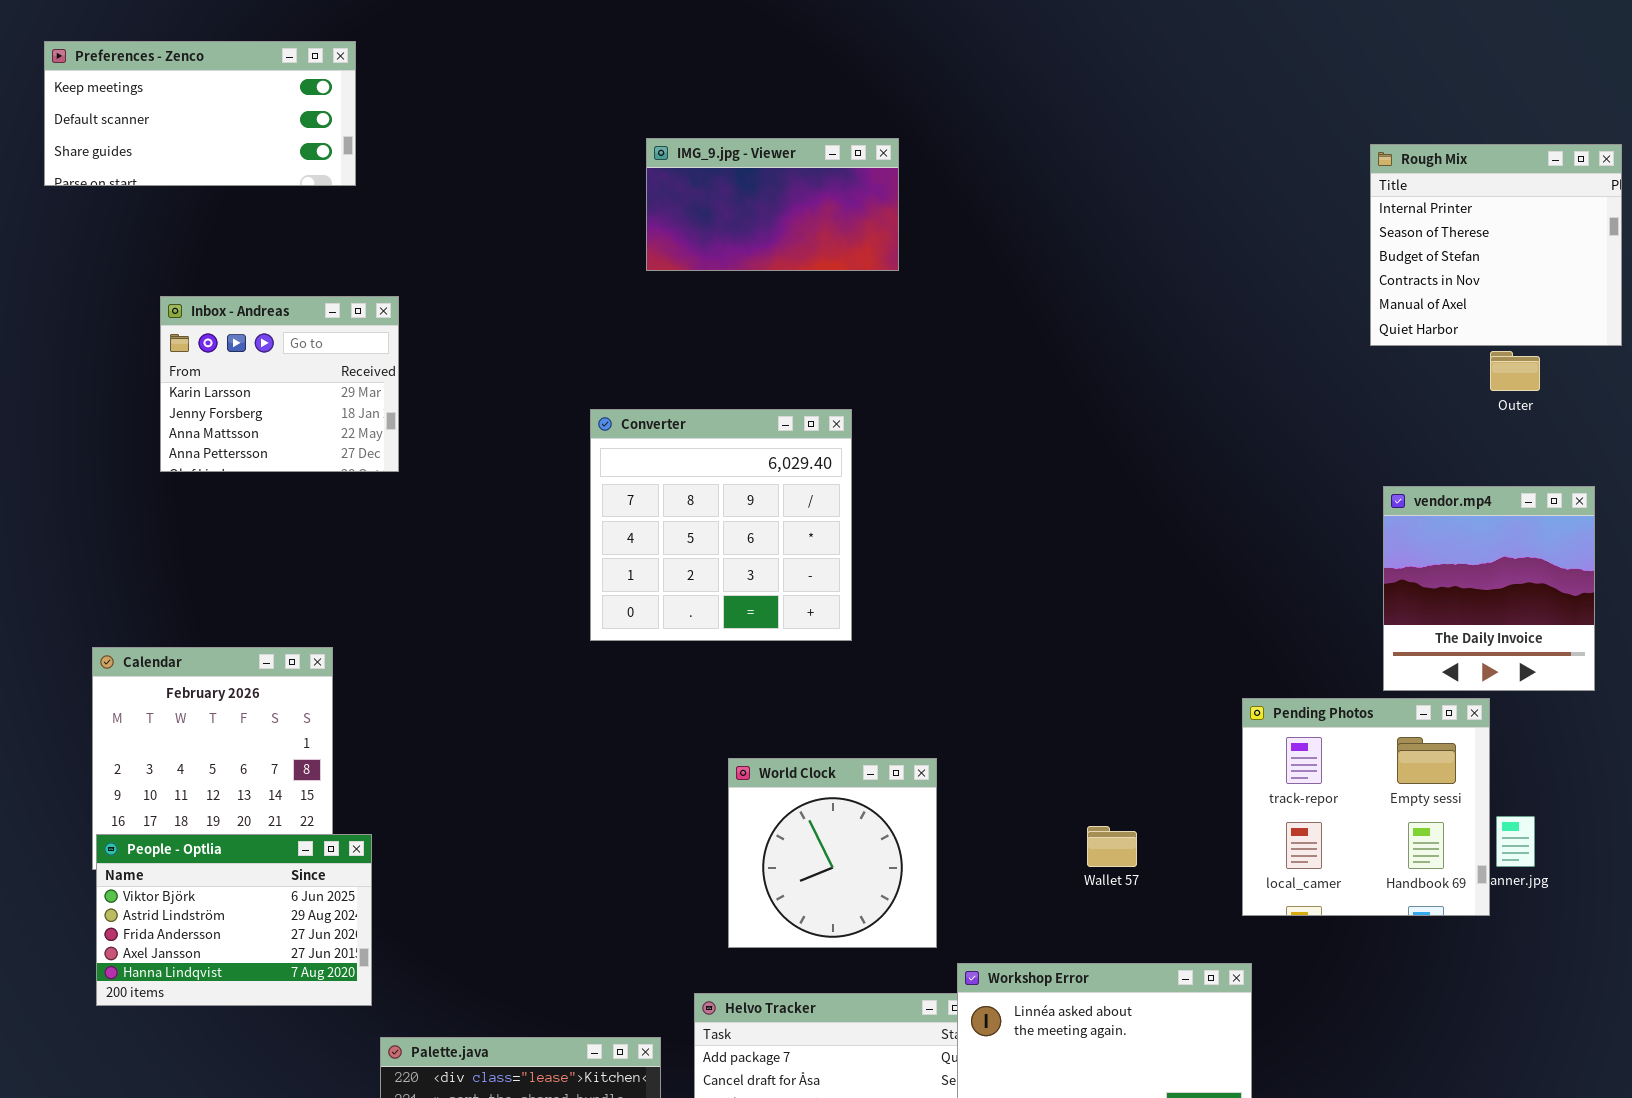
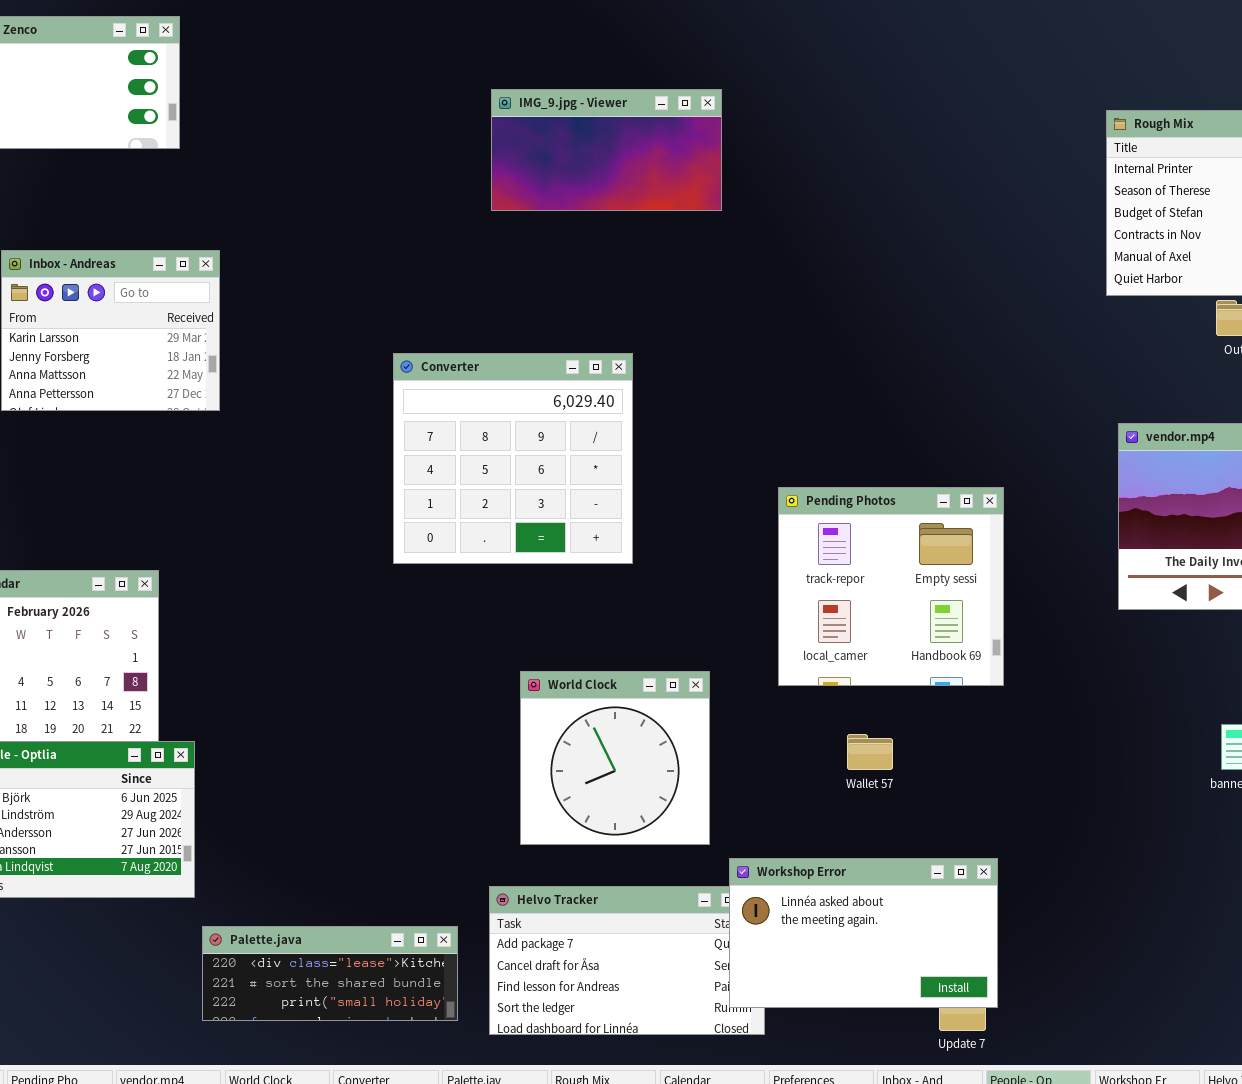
IMG_9.jpg - Viewer: [646,138,899,271] -> [491,89,722,211], moved
Pending Photos: [1242,698,1490,916] -> [778,487,1004,686], moved

